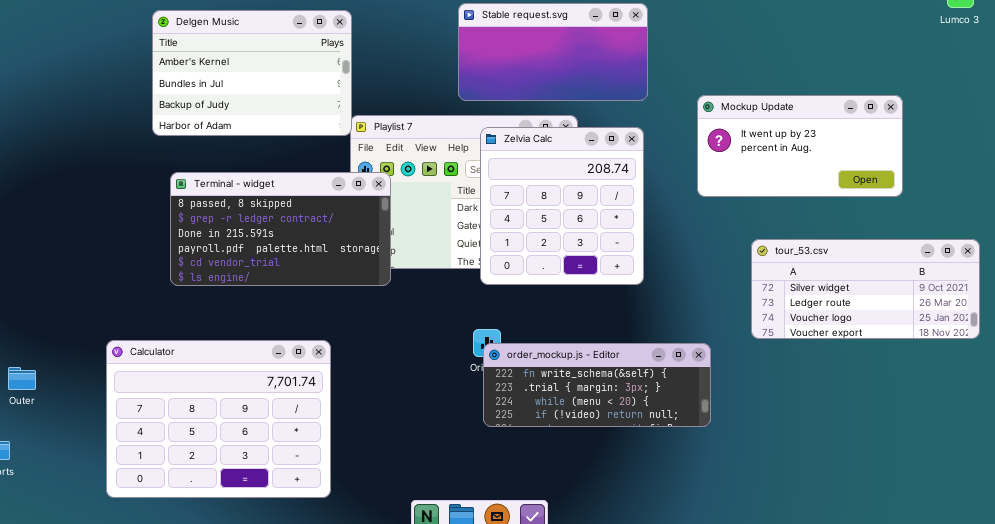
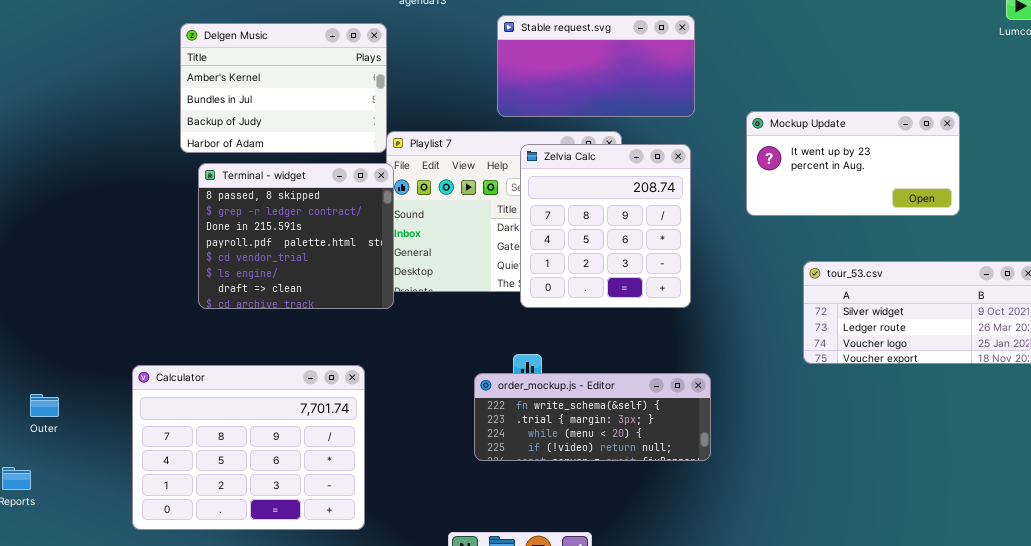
Terminal - widget: [170,172,391,286] -> [198,163,394,309], resized
order_mockup.js - Editor: [483,343,711,427] -> [474,373,711,461], moved

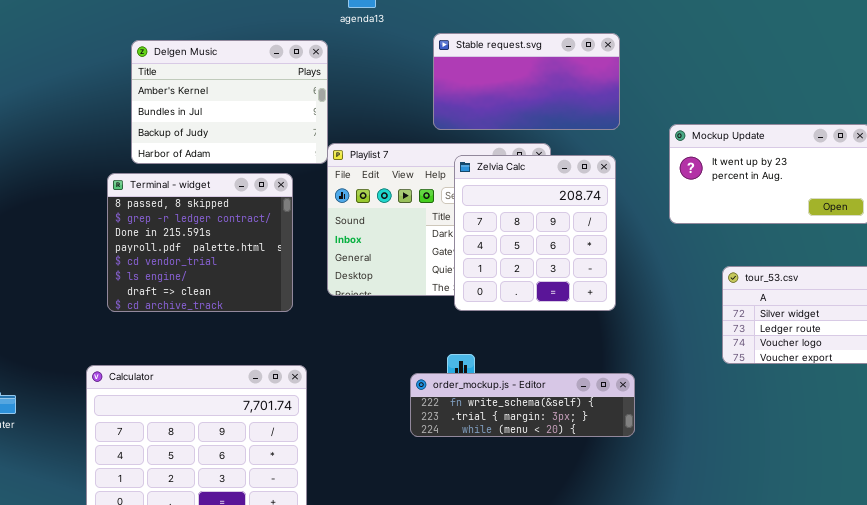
Terminal - widget: [198,163,394,309] -> [107,173,293,312], moved
order_mockup.js - Editor: [474,373,711,461] -> [410,373,635,437], resized

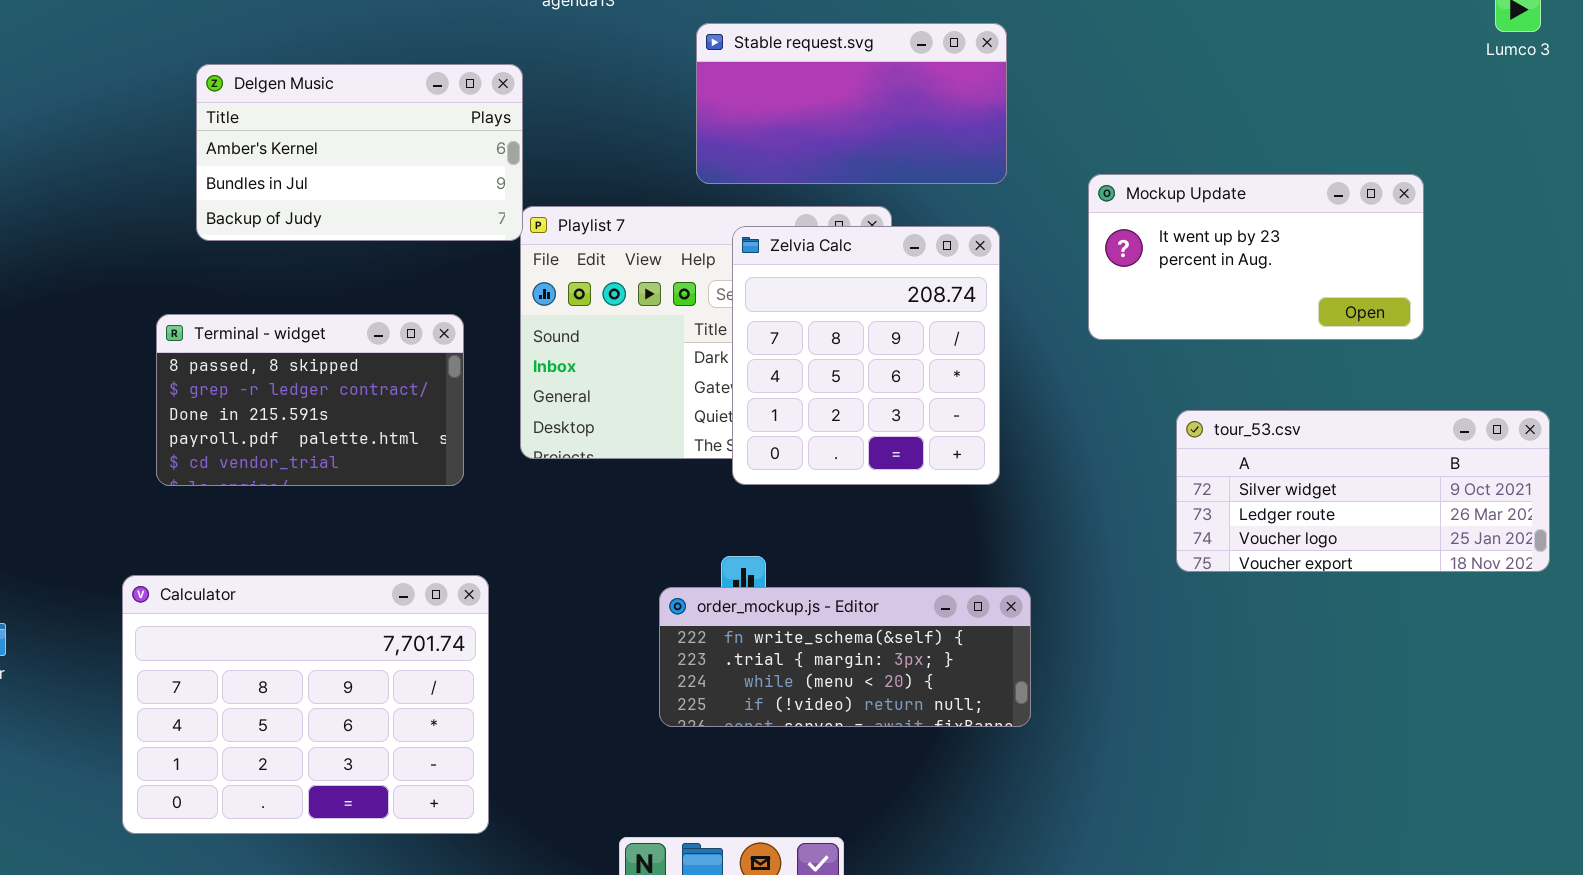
Delgen Music: [131,40,328,164] -> [196,64,523,241], resized
Terminal - widget: [107,173,293,312] -> [156,314,464,486], resized
order_mockup.js - Editor: [410,373,635,437] -> [659,587,1031,727], resized

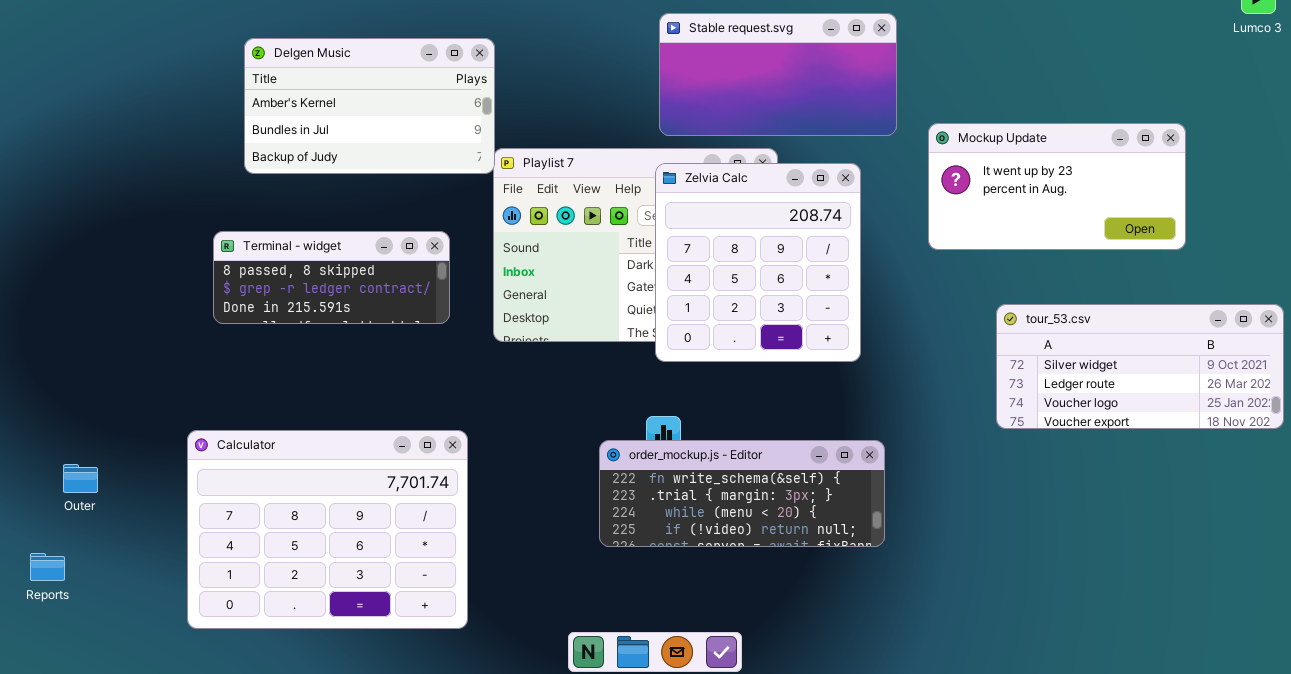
Stable request.svg: [696,23,1007,184] -> [659,13,897,136], moved
Terminal - widget: [156,314,464,486] -> [213,231,450,324], resized

